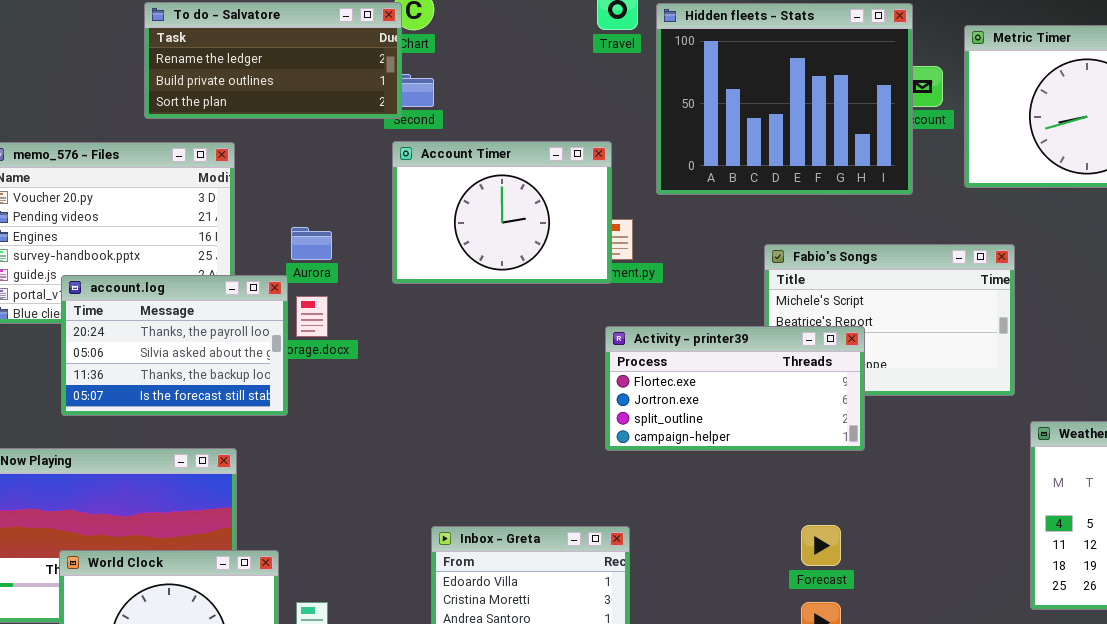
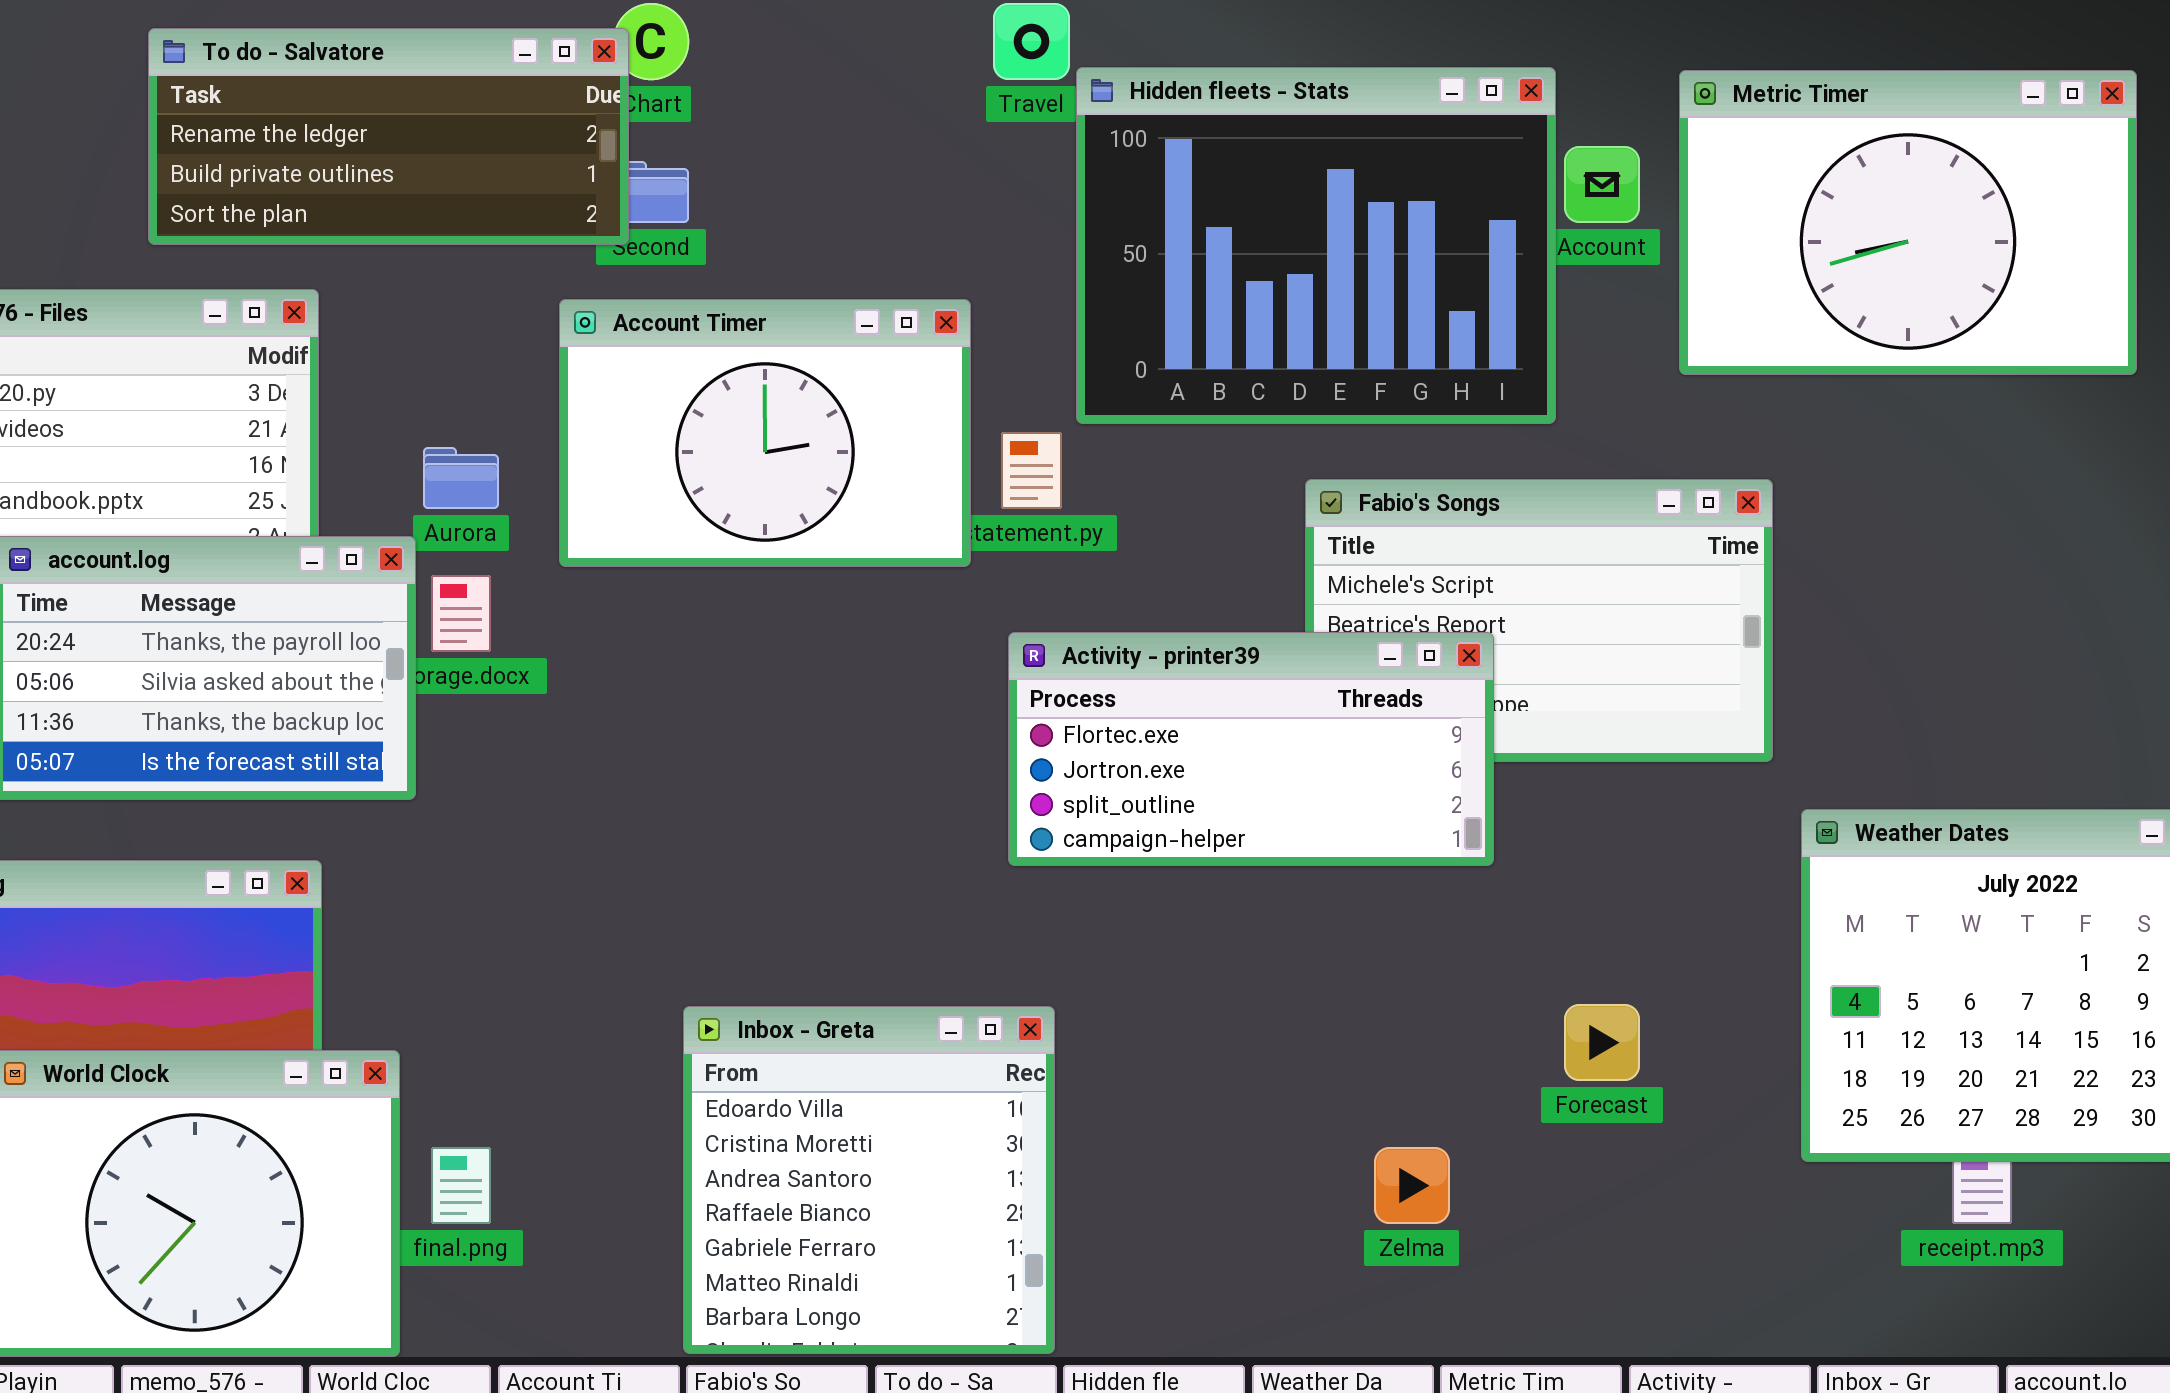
Hidden fleets - Stats: [656,3,913,195] -> [1076,67,1556,424], moved
Account Timer: [392,141,612,284] -> [559,299,971,567], moved
Forecast: [801,525,841,566] -> [1564,1004,1640,1081], moved

